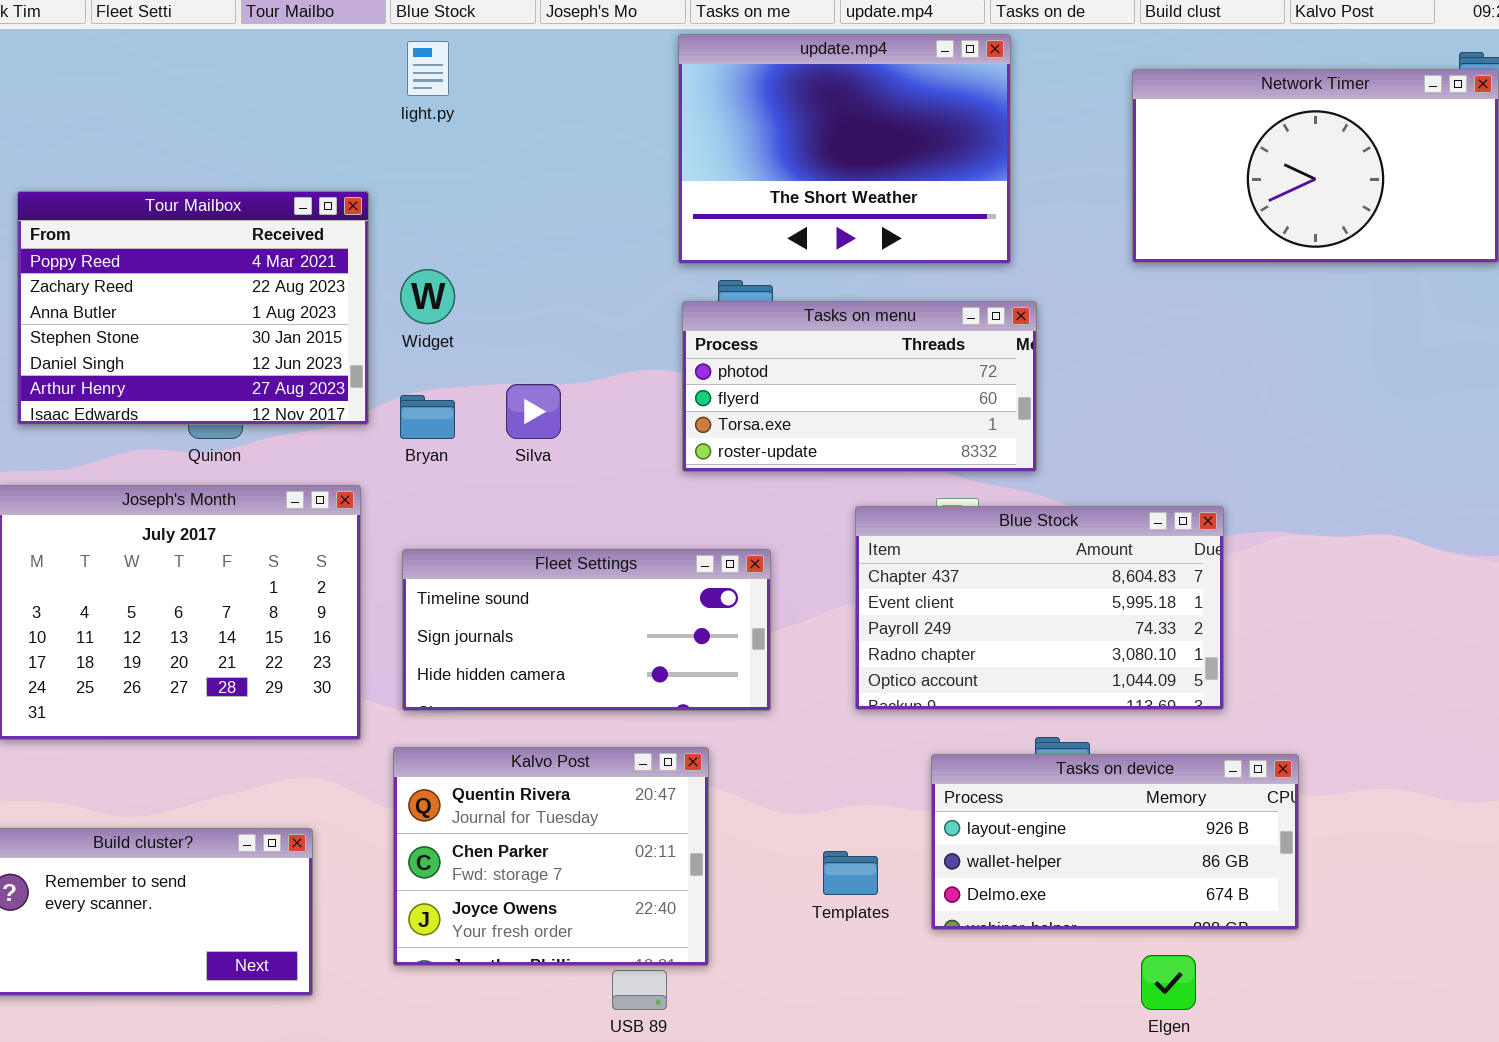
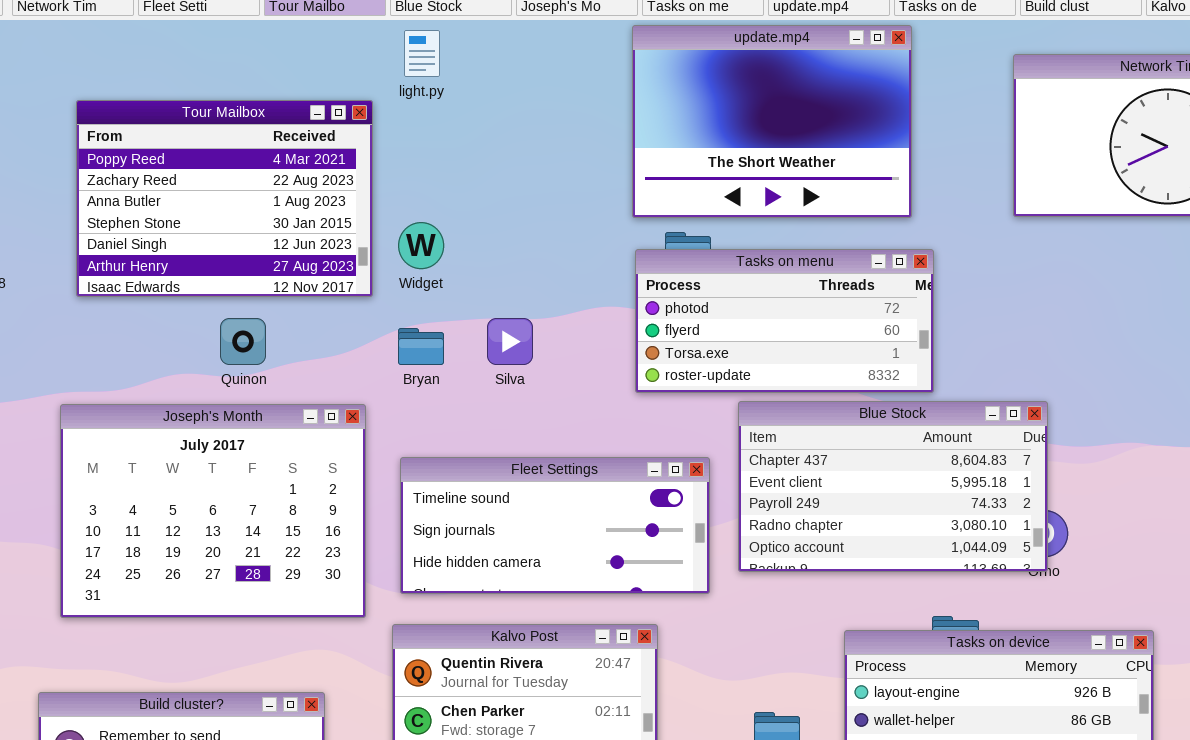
Tour Mailbox: [17,191,369,425] -> [76,100,373,297], moved
Blue Stock: [855,506,1224,710] -> [738,401,1048,572], moved

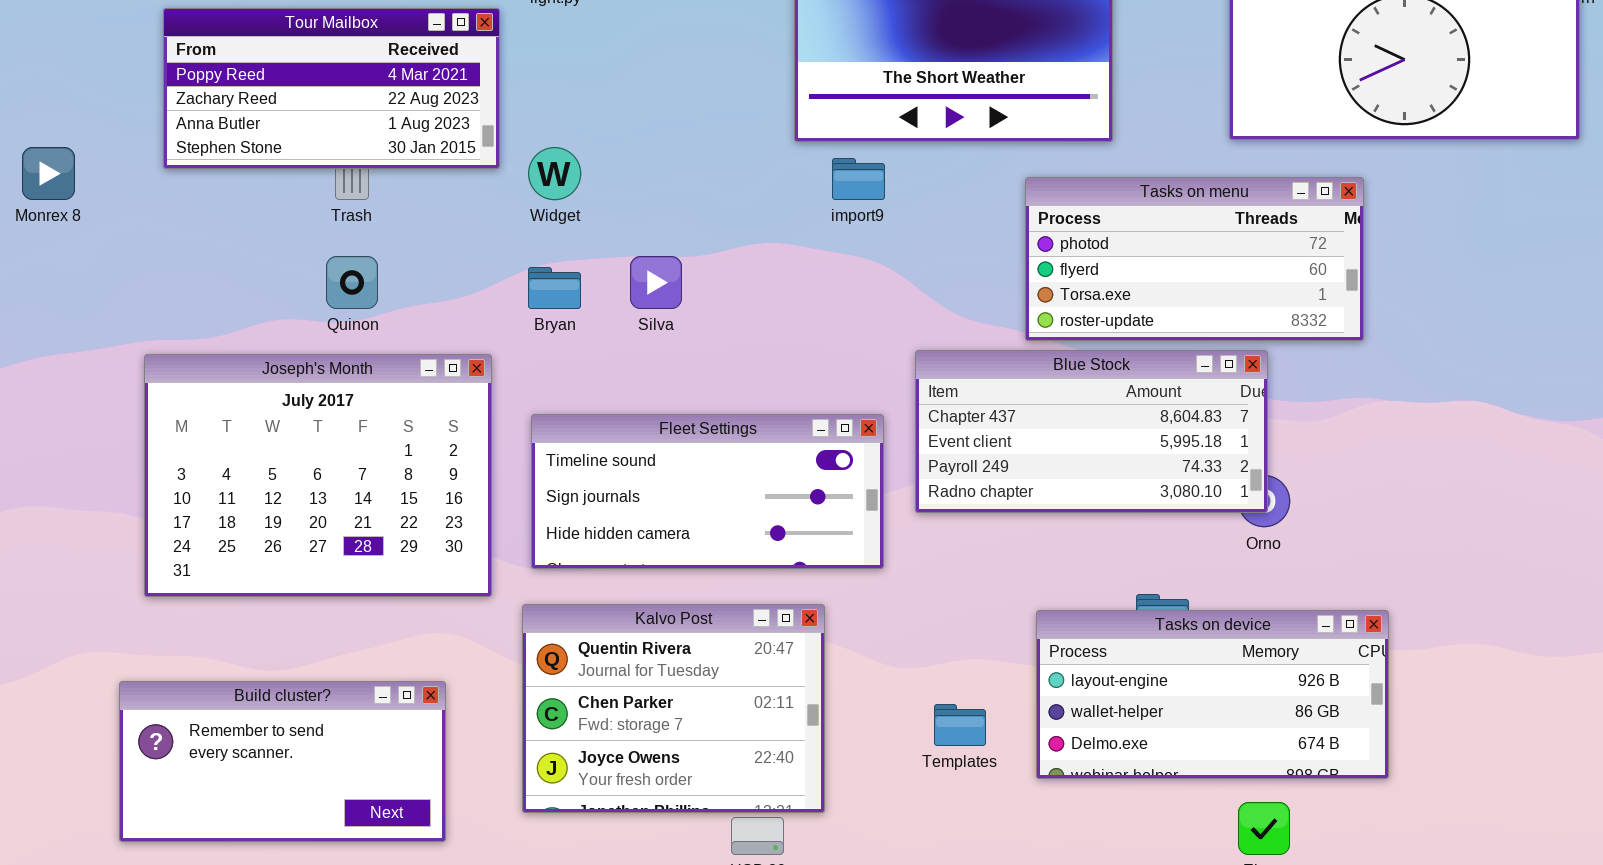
Tour Mailbox: [76,100,373,297] -> [163,8,500,169], resized
Tasks on menu: [635,249,934,393] -> [1025,177,1364,341], moved
Blue Stock: [738,401,1048,572] -> [915,350,1268,513], resized

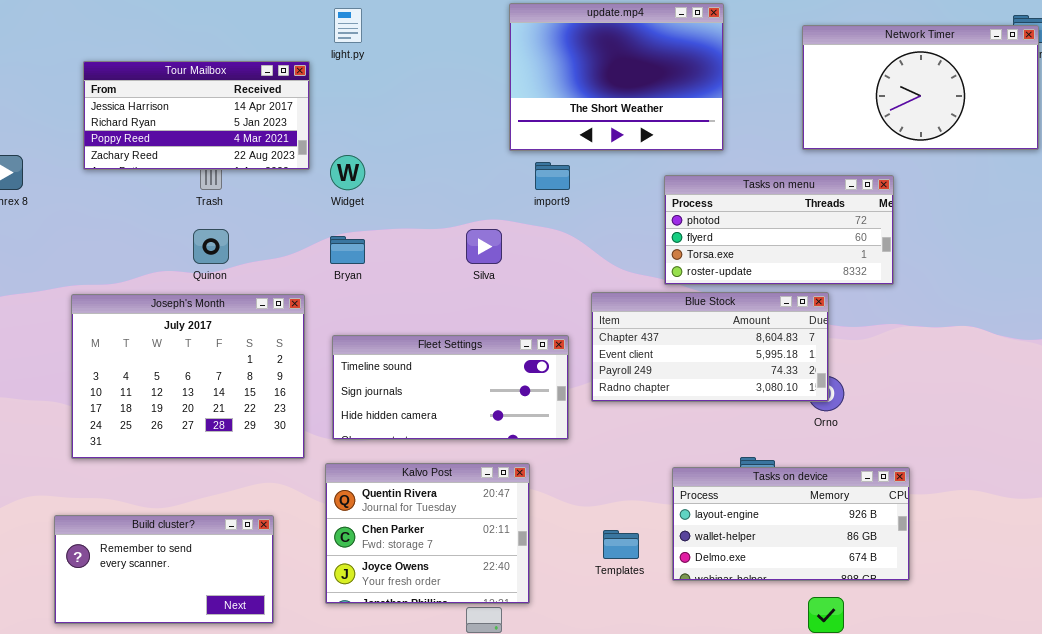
Tour Mailbox: [163,8,500,169] -> [83,61,310,170], scrolled up 2 rows
Silva: [630,256,682,309] -> [466,229,502,264], moved

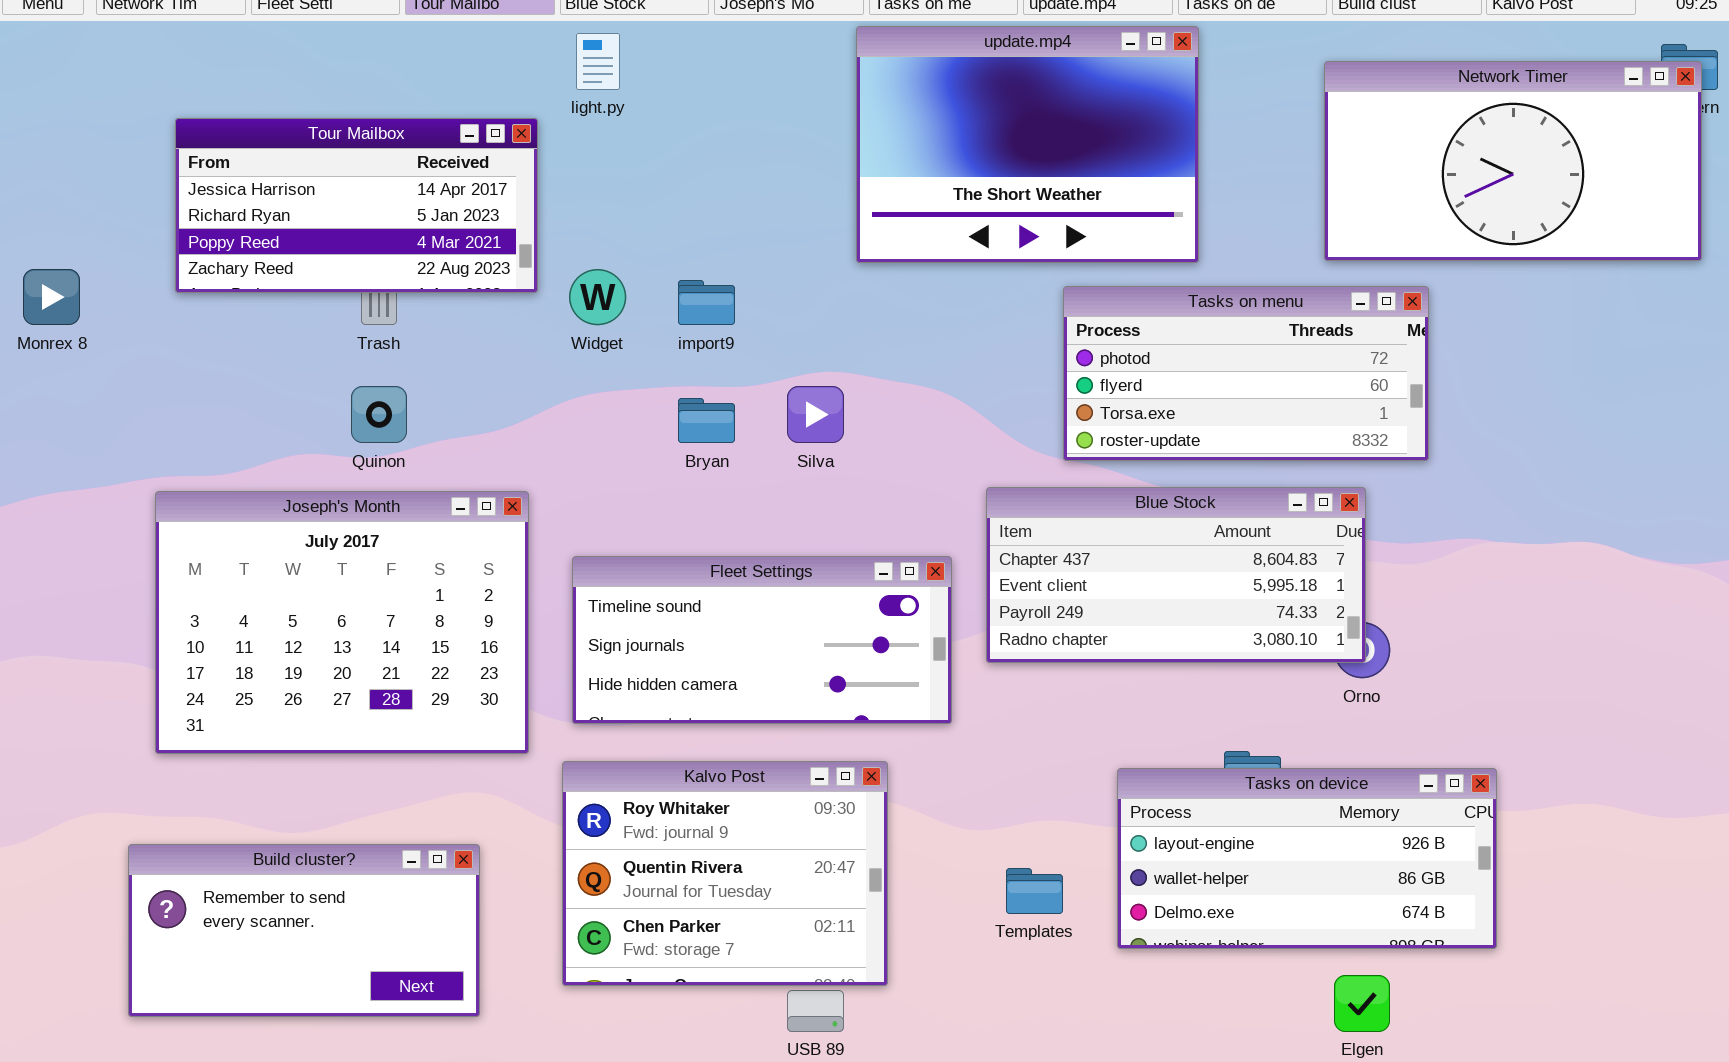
import9: [535,162,570,190] -> [678,280,735,325], moved
Tasks on menu: [664,175,894,285] -> [1063,286,1429,461], moved
Bryan: [330,236,365,264] -> [678,398,735,443], moved
Kalvo Post: [325,463,530,604] -> [562,761,888,986], scrolled up 1 row

